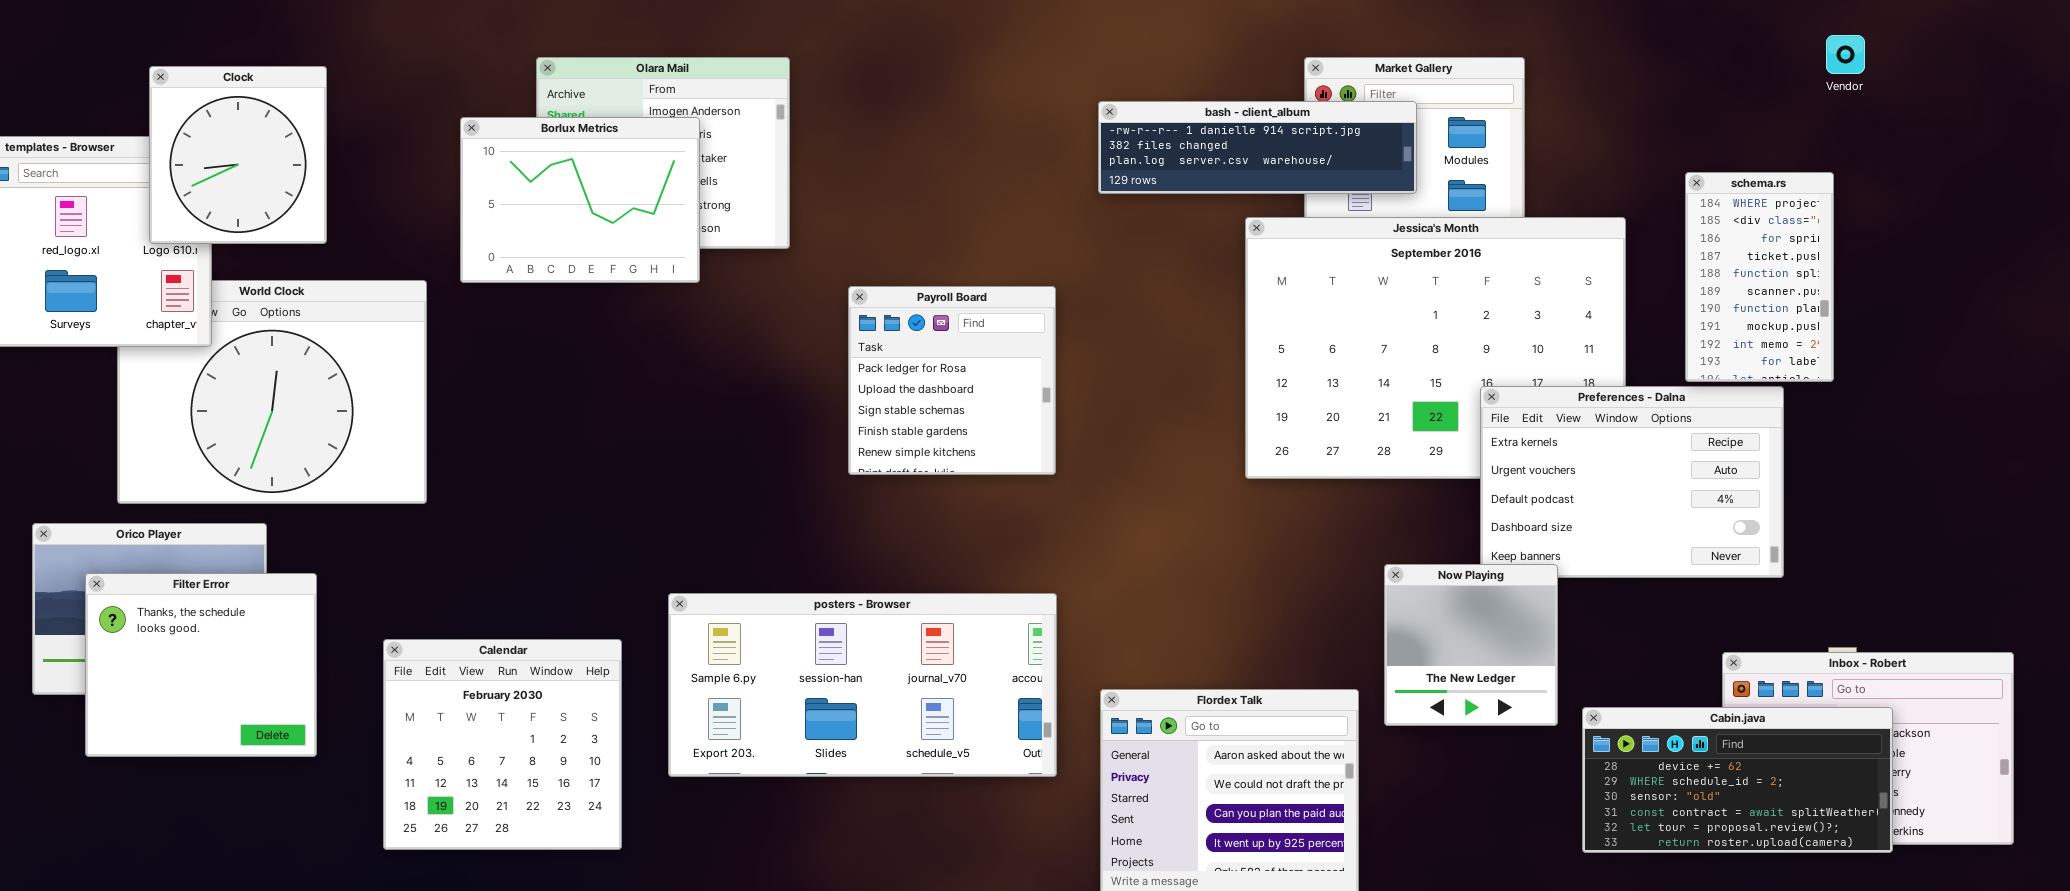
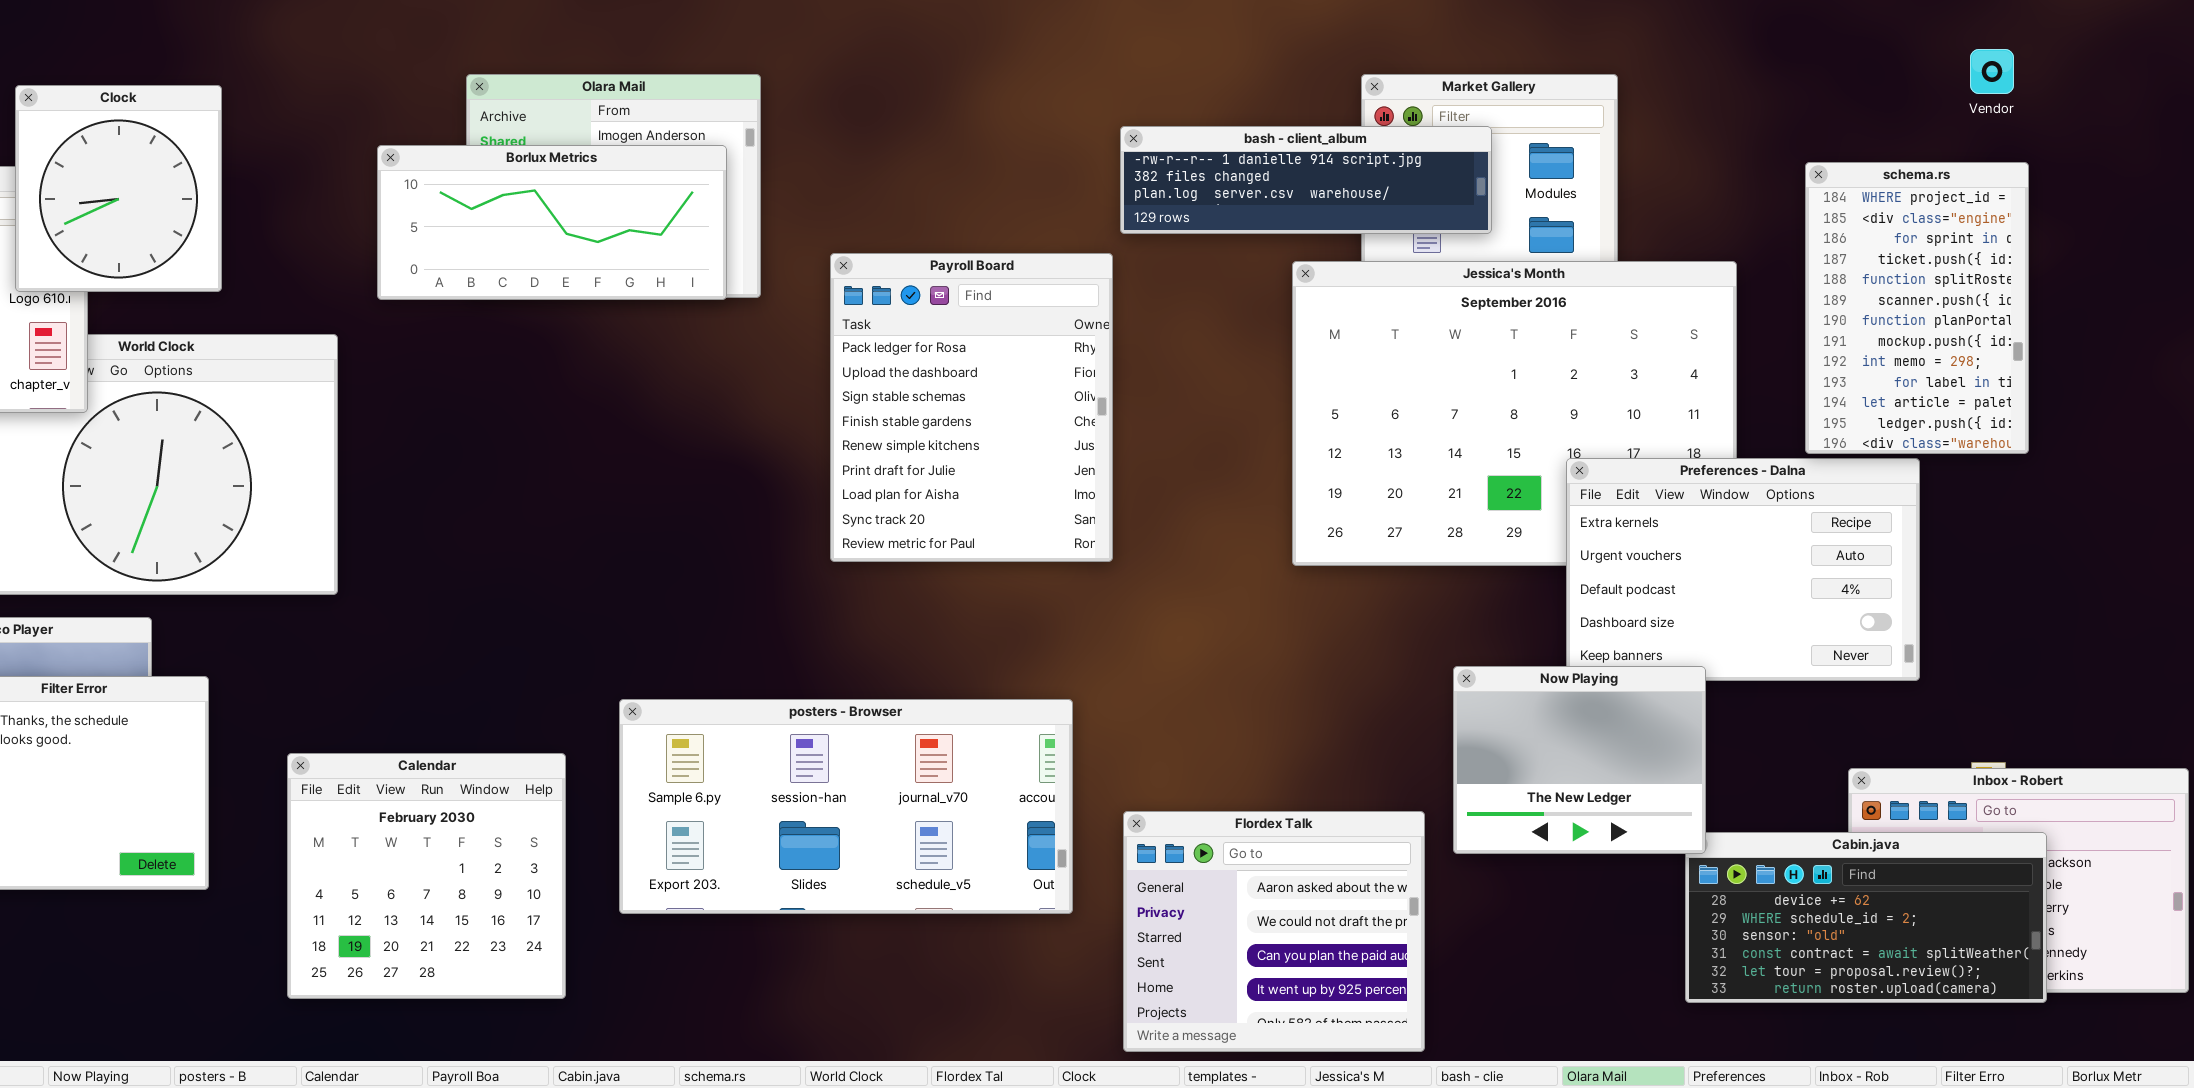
Borlux Metrics: [460,117,700,283] -> [377,145,727,300], resized
schema.rs: [1685,172,1834,382] -> [1805,162,2029,454], resized
Payroll Board: [848,286,1056,475] -> [830,253,1113,562], resized
Now Playing: [1384,564,1558,726] -> [1453,666,1706,854], resized

